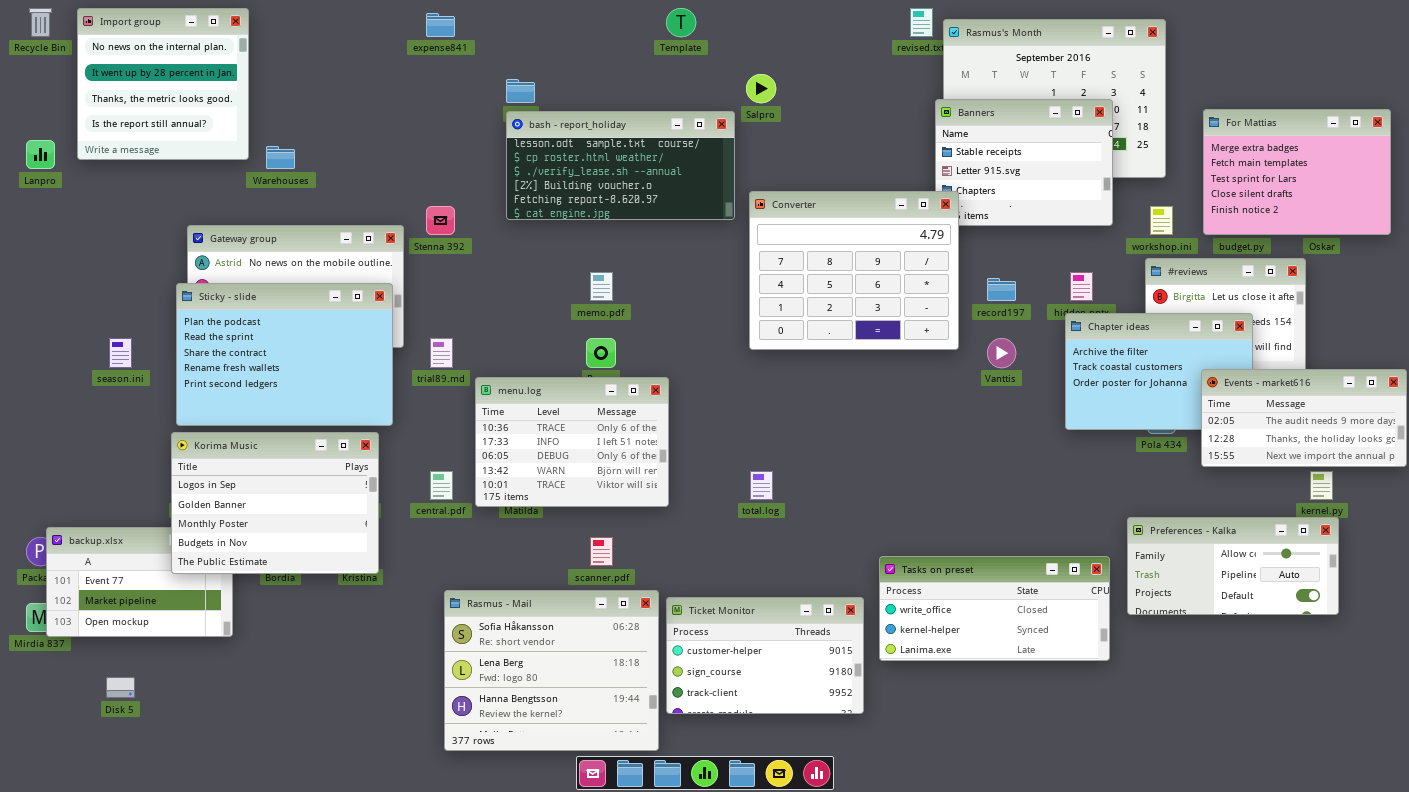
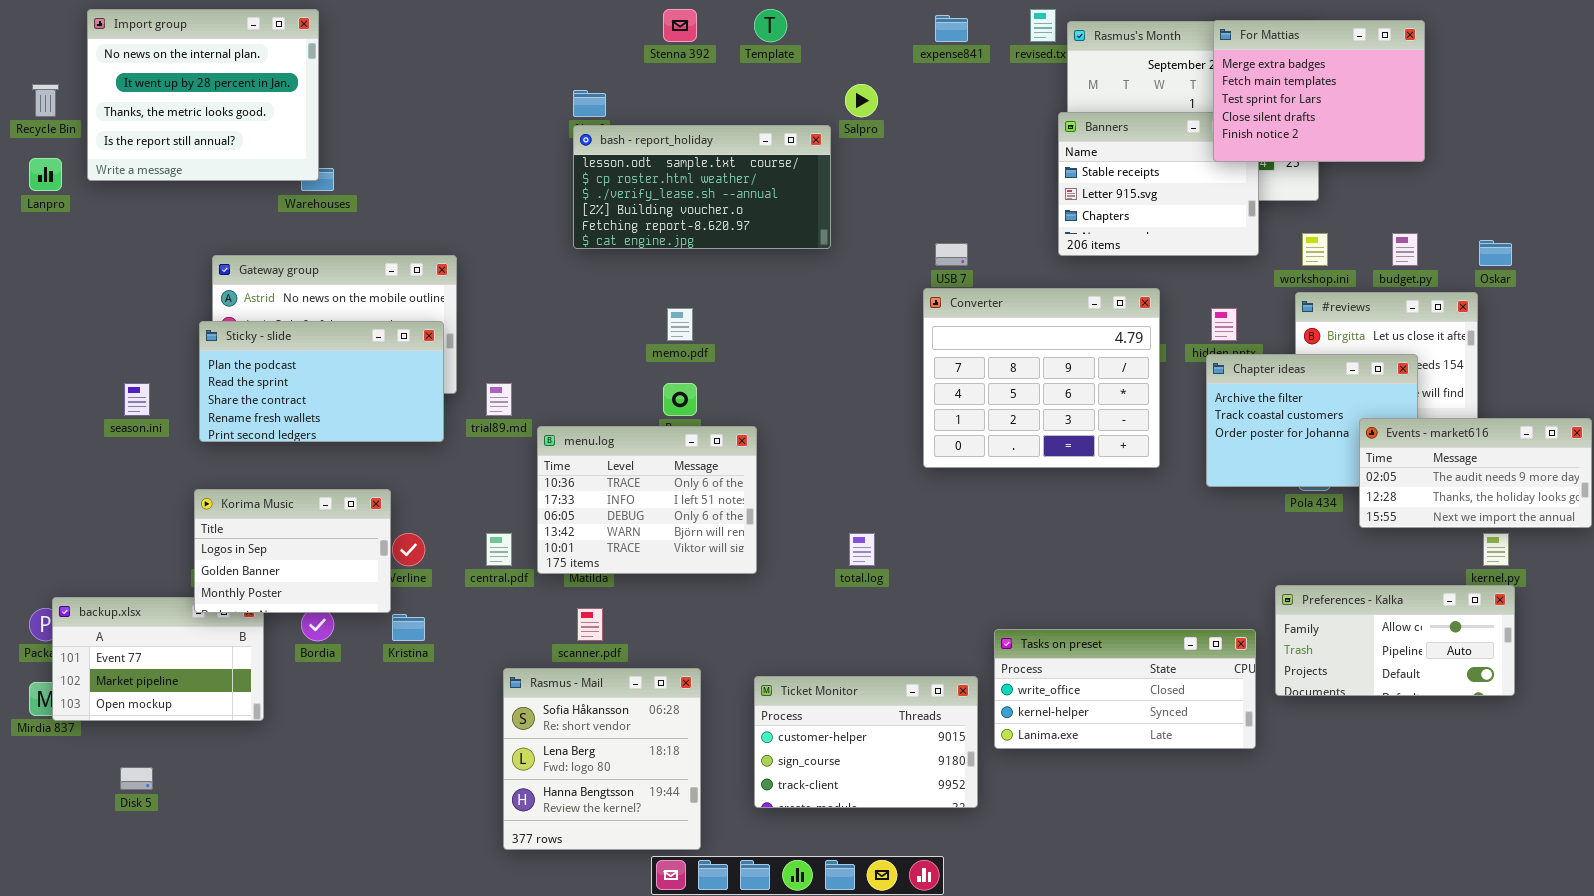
Recycle Bin: [29,8,52,37] -> [32,84,59,117], moved
Import group: [77,8,249,160] -> [87,9,319,181], resized
expense841: [426,13,455,37] -> [935,15,968,42], moved
For Mattias: [1203,109,1391,235] -> [1213,20,1425,162], moved
Converter: [749,191,959,350] -> [923,288,1160,468], moved
Stenna 392: [426,206,455,235] -> [663,9,697,42], moved
Sticky - slide: [176,283,393,426] -> [199,321,444,442], resized
Korima Music: [171,432,379,574] -> [194,489,391,613], resized
scanner.pdf: [590,537,613,566] -> [577,608,603,641], moved
Rasmus - Mail: [444,590,659,751] -> [503,668,701,850], resized

